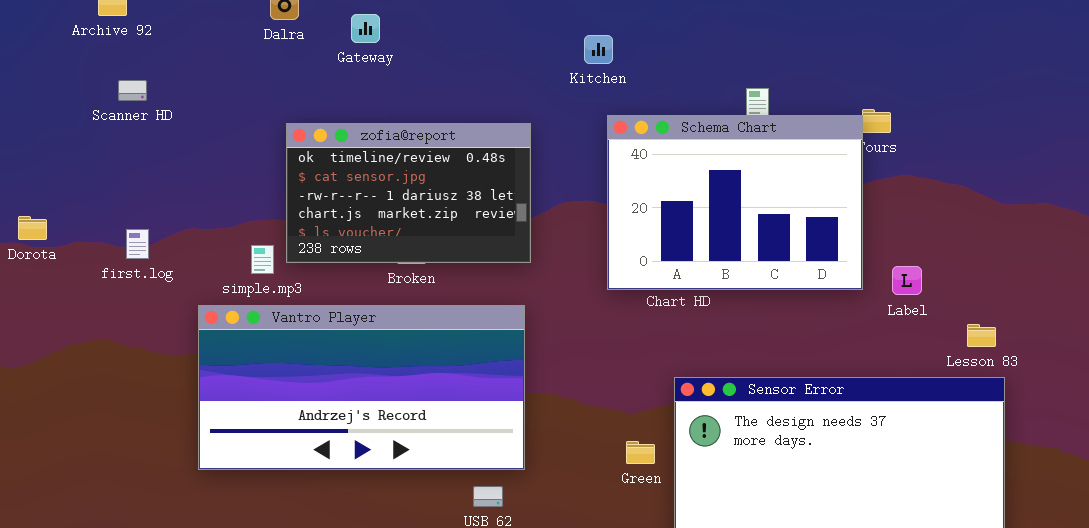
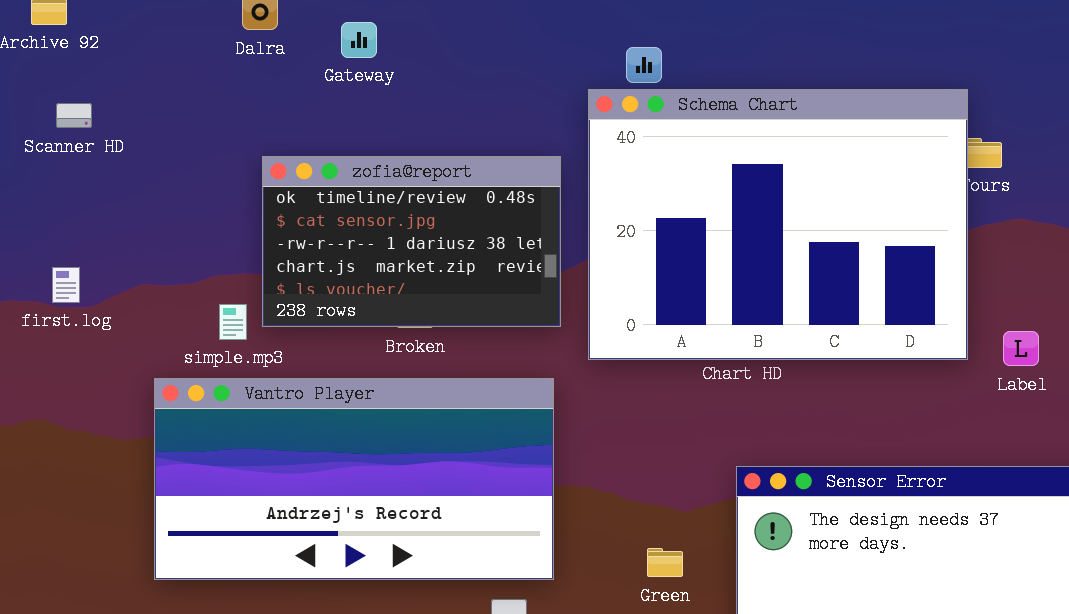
Schema Chart: [607,115,863,290] -> [588,89,968,360], resized
first.log: [126,229,149,259] -> [52,267,80,303], moved
Green: [626,441,655,464] -> [647,548,683,577], moved

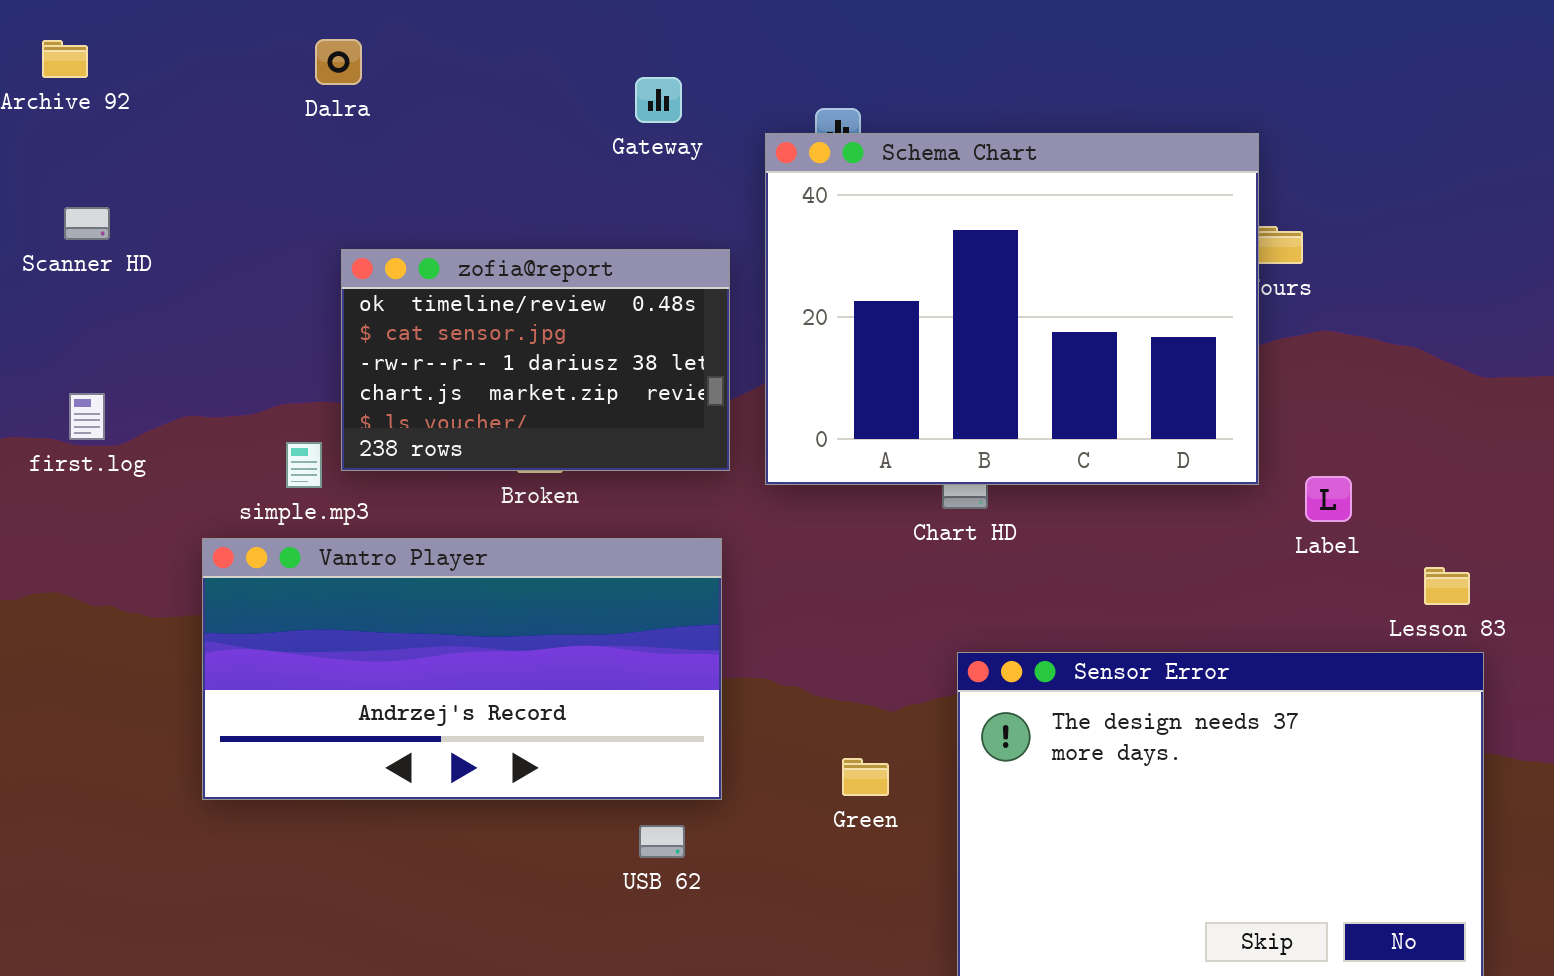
Gateway: [341,22,377,58] -> [635,77,682,123], moved
Schema Chart: [588,89,968,360] -> [765,133,1259,485], moved
Scanner HD: [56,103,92,128] -> [64,207,110,240], moved

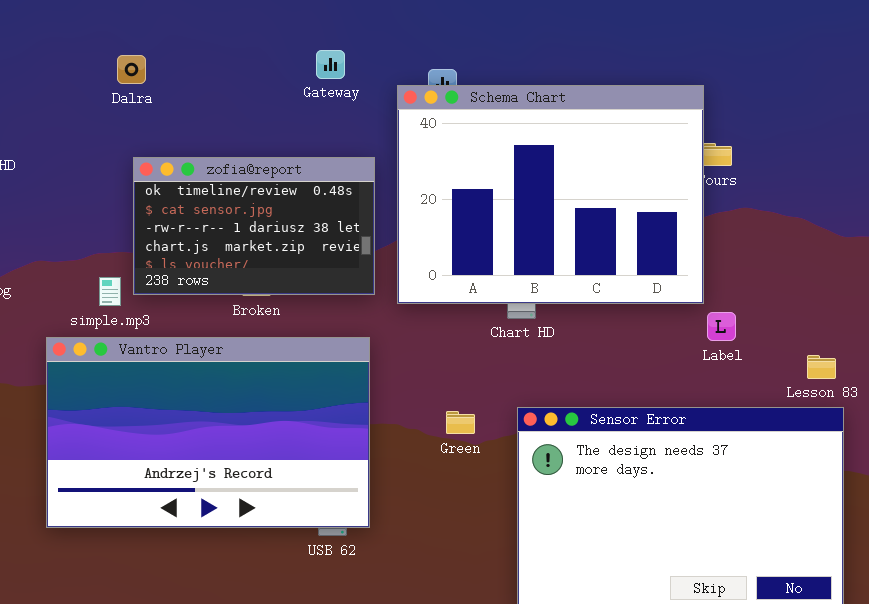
Dalra: [315,39,362,85] -> [117,55,146,84], moved
Label: [1305,476,1352,522] -> [707,312,736,341], moved
Vantro Player: [202,538,722,800] -> [46,337,370,528], resized
Green: [842,758,889,796] -> [446,411,475,434], moved

